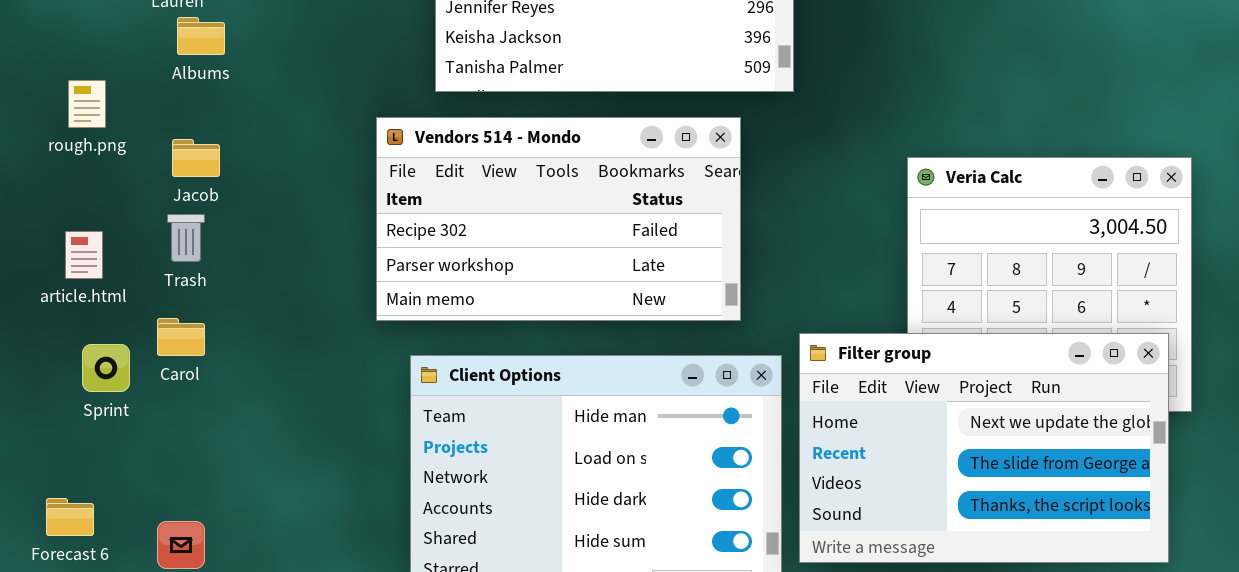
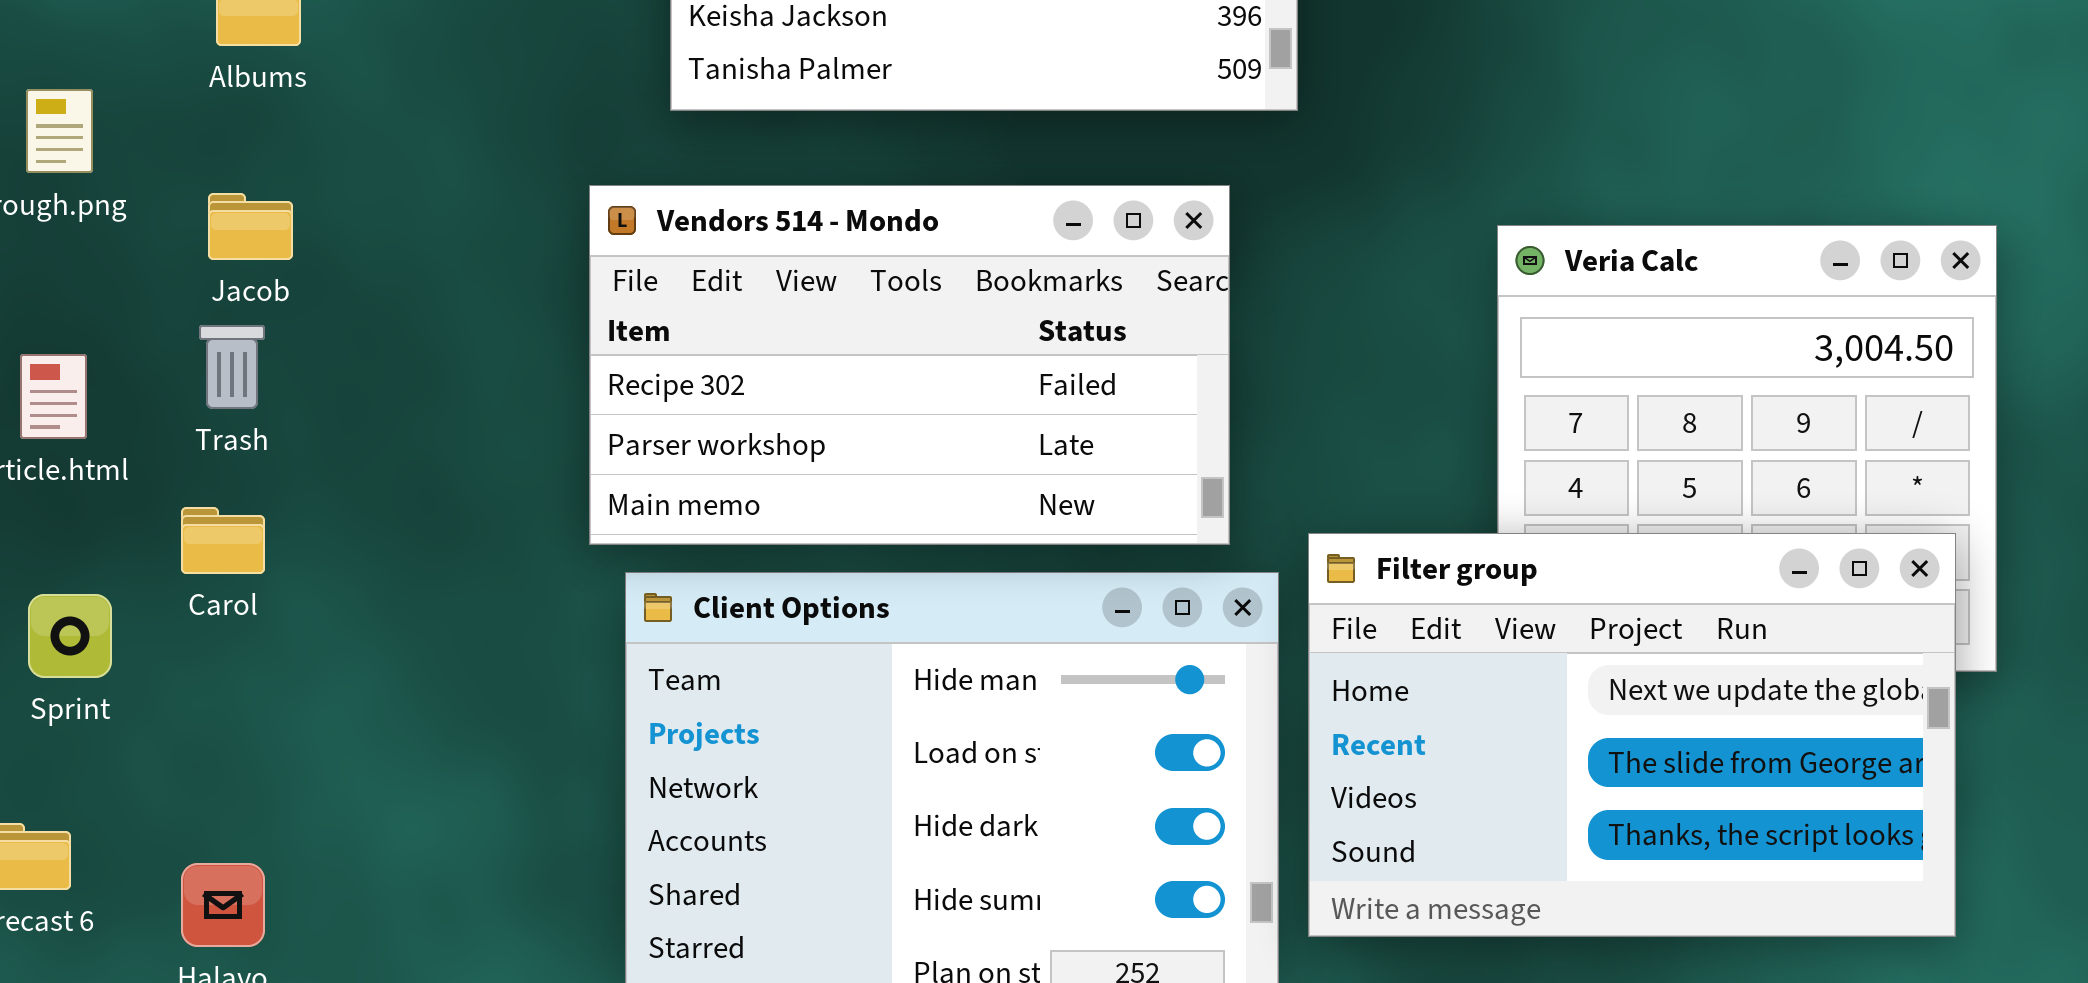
Vendors 514 - Mondo: [376,117,741,321] -> [589,185,1230,545], moved
Sprint: [82,344,130,392] -> [28,594,112,678], moved

